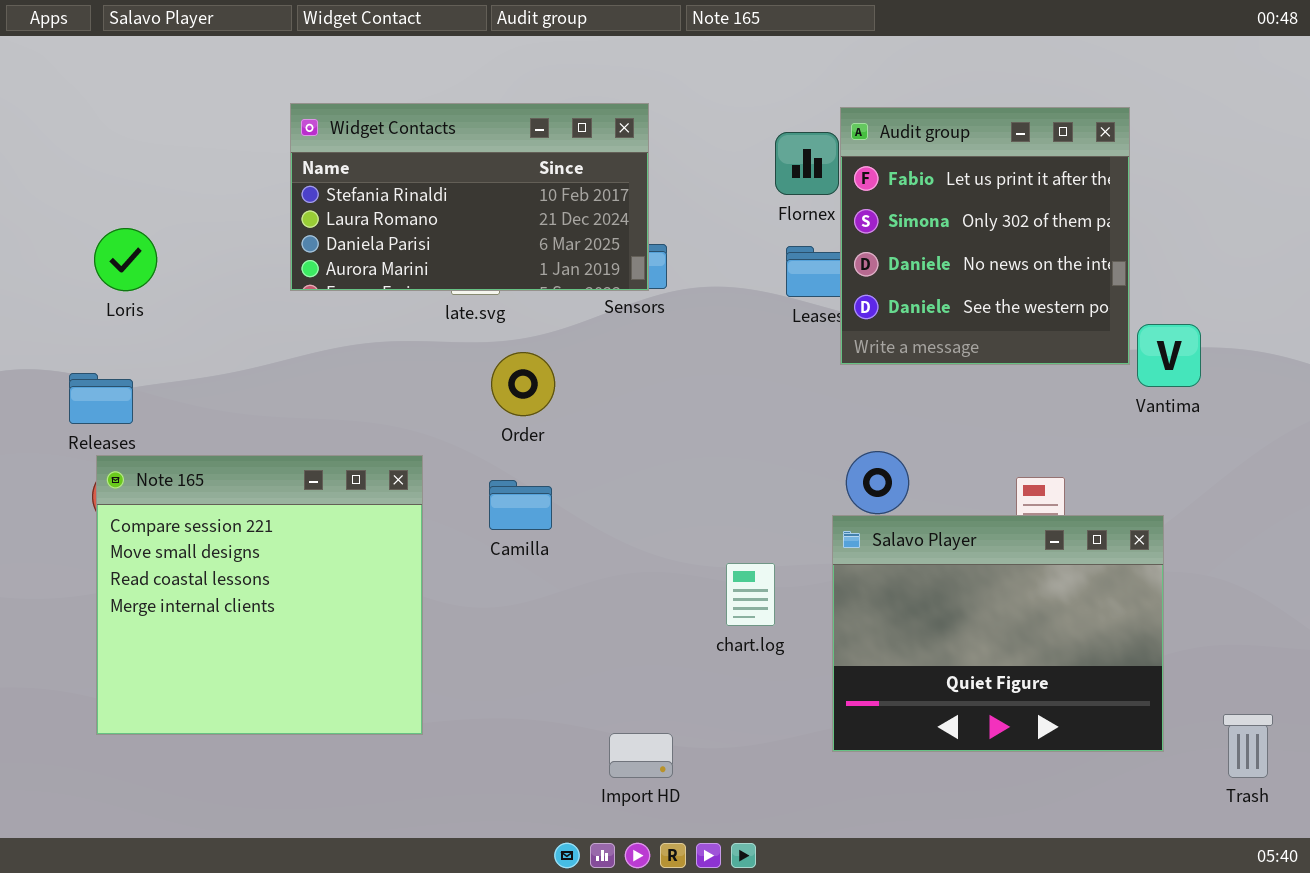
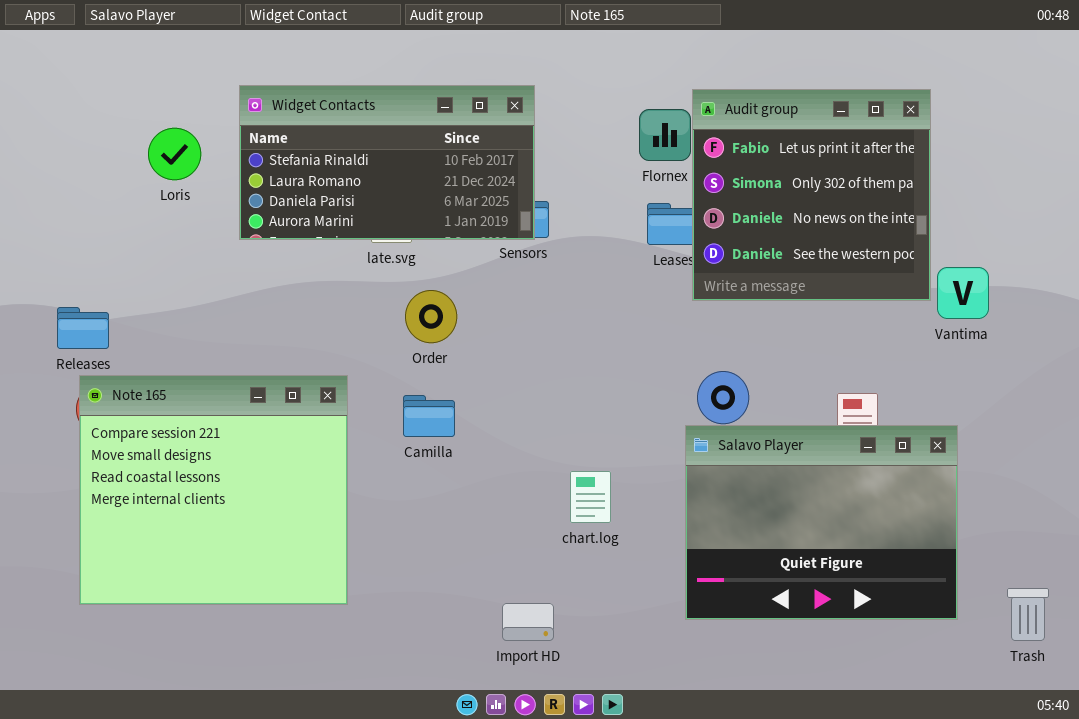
Loris: [94,228,157,291] -> [148,128,201,180], moved
chart.log: [726,563,775,626] -> [570,471,611,523], moved

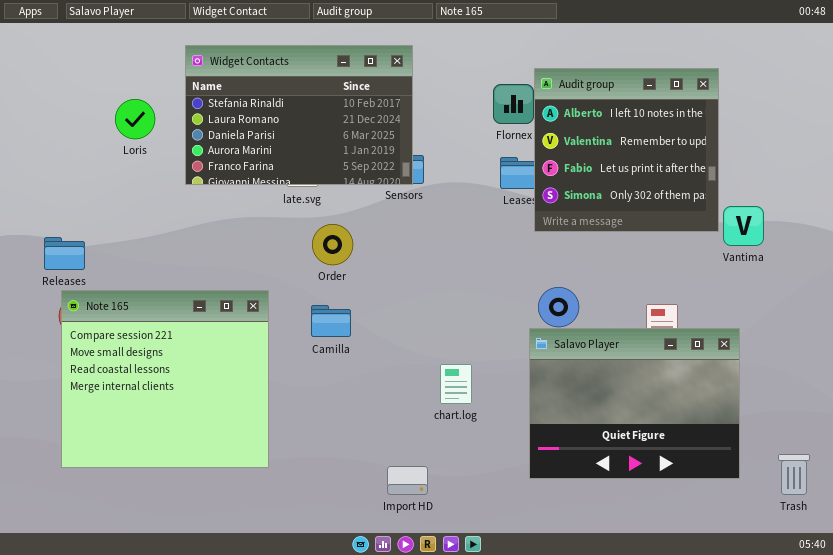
Widget Contacts: [239,85,535,240] -> [185,45,413,185], resized
Audit group: [692,89,931,301] -> [534,68,719,232], scrolled up 2 rows

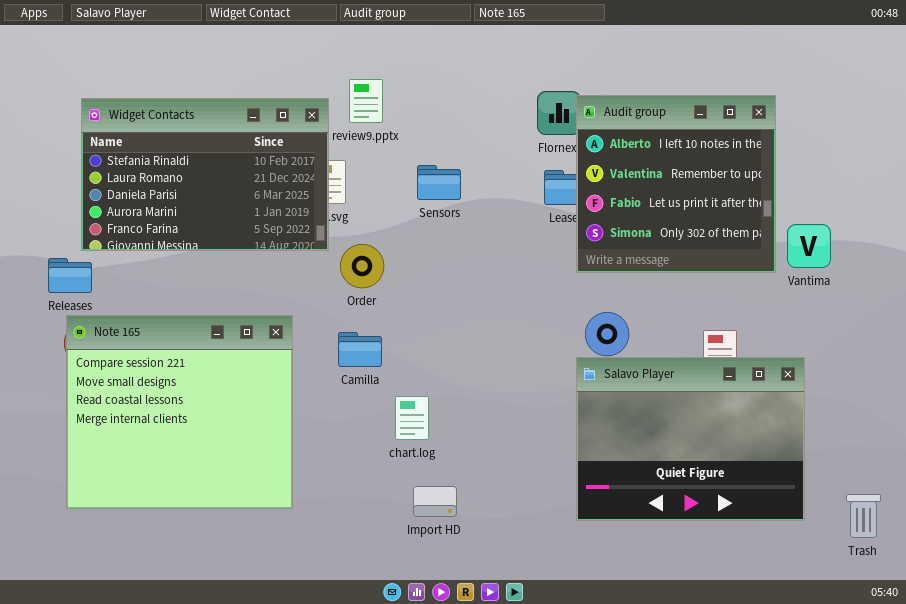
Widget Contacts: [185,45,413,185] -> [81,98,329,251], moved
Audit group: [534,68,719,232] -> [576,95,776,273], moved
chart.log: [440,364,472,404] -> [395,396,429,440], moved
Import HD: [387,466,428,495] -> [413,486,457,517], moved

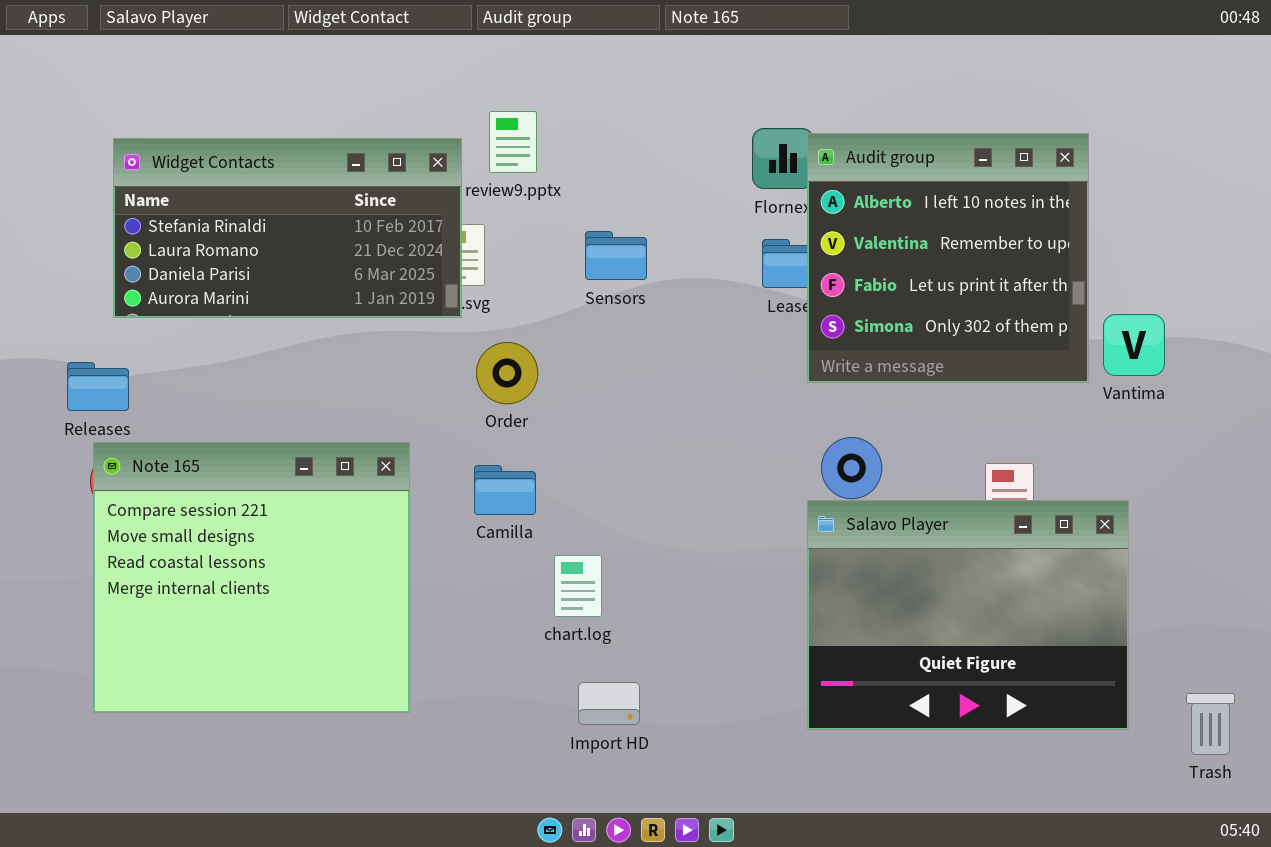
Widget Contacts: [81,98,329,251] -> [113,138,462,318], resized

